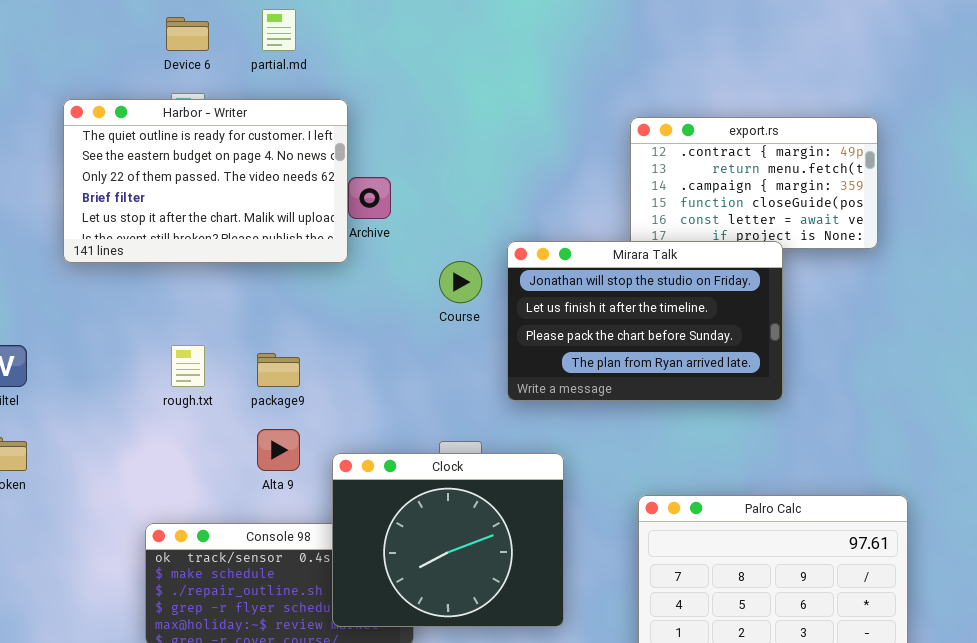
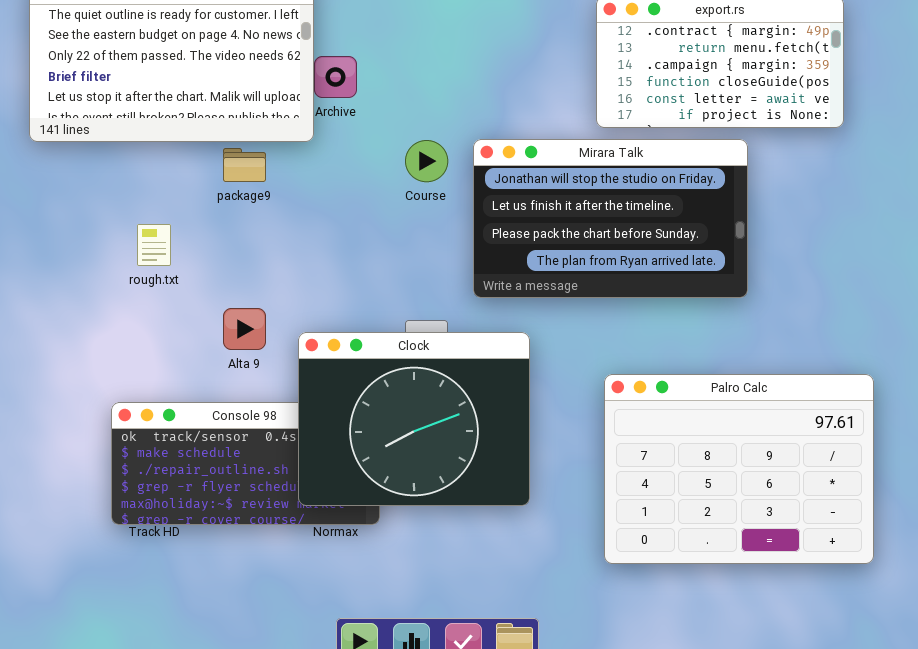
Mirara Talk: [507,241,783,401] -> [473,139,748,298], moved
package9: [257,353,300,387] -> [223,148,266,182], moved

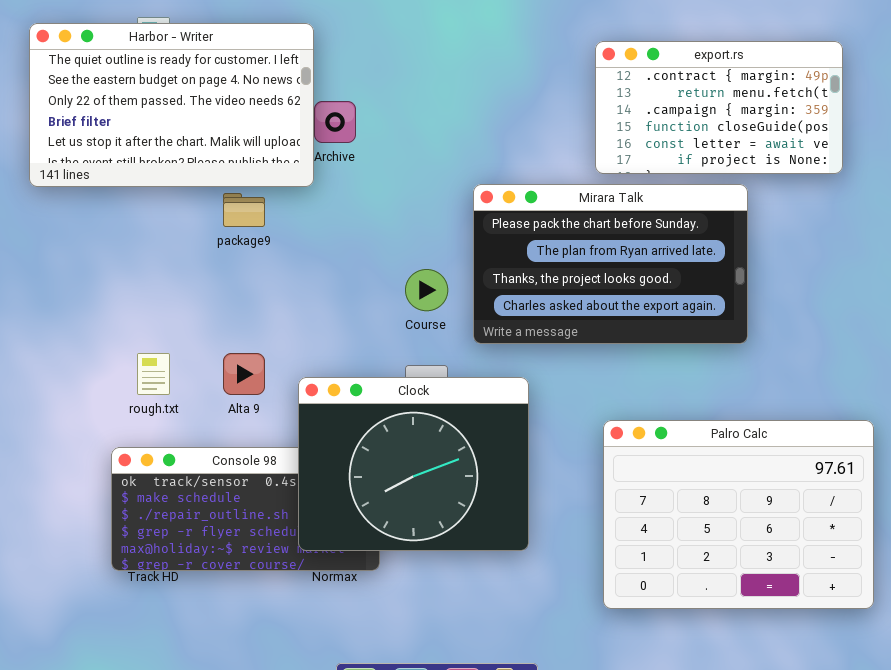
Mirara Talk: [473,139,748,298] -> [473,184,748,344], scrolled down 2 rows
Course: [405,140,448,182] -> [405,269,448,311], moved
rough.txt: [137,224,171,266] -> [137,353,170,395], moved

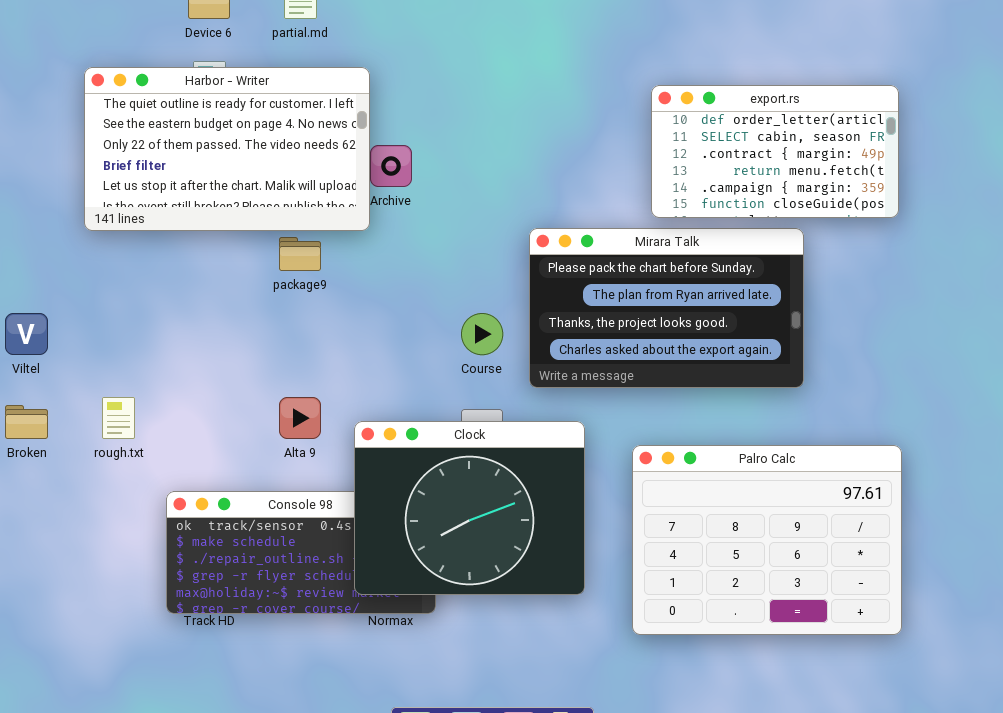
export.rs: [595,41,843,174] -> [651,85,899,218], scrolled up 2 rows
rough.txt: [137,353,170,395] -> [102,397,135,439], moved
Palro Calc: [603,420,874,609] -> [632,445,902,635], moved

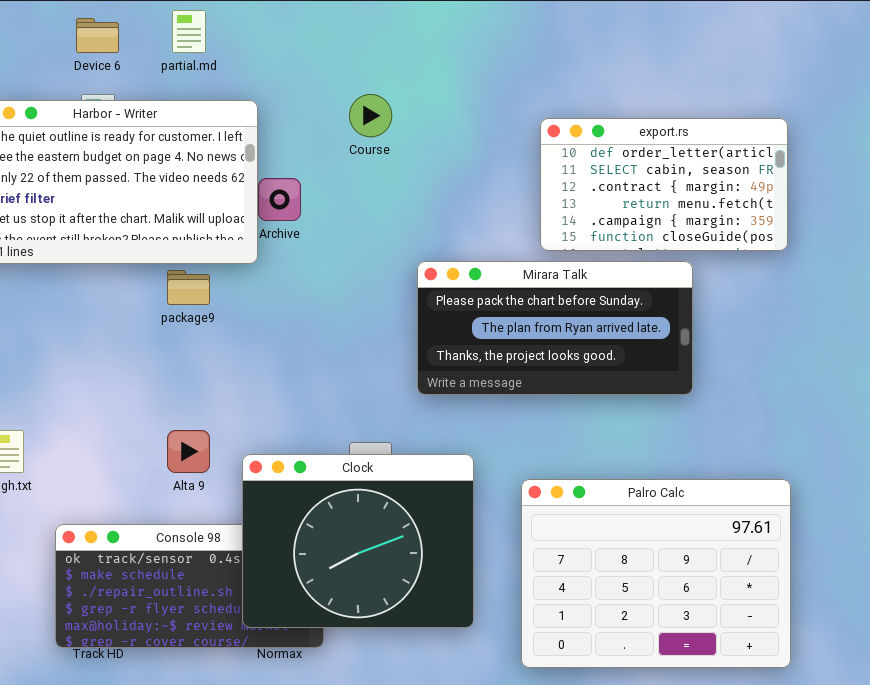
Mirara Talk: [529,228,804,388] -> [417,261,693,395], resized
Course: [461,313,503,355] -> [349,94,392,137], moved

